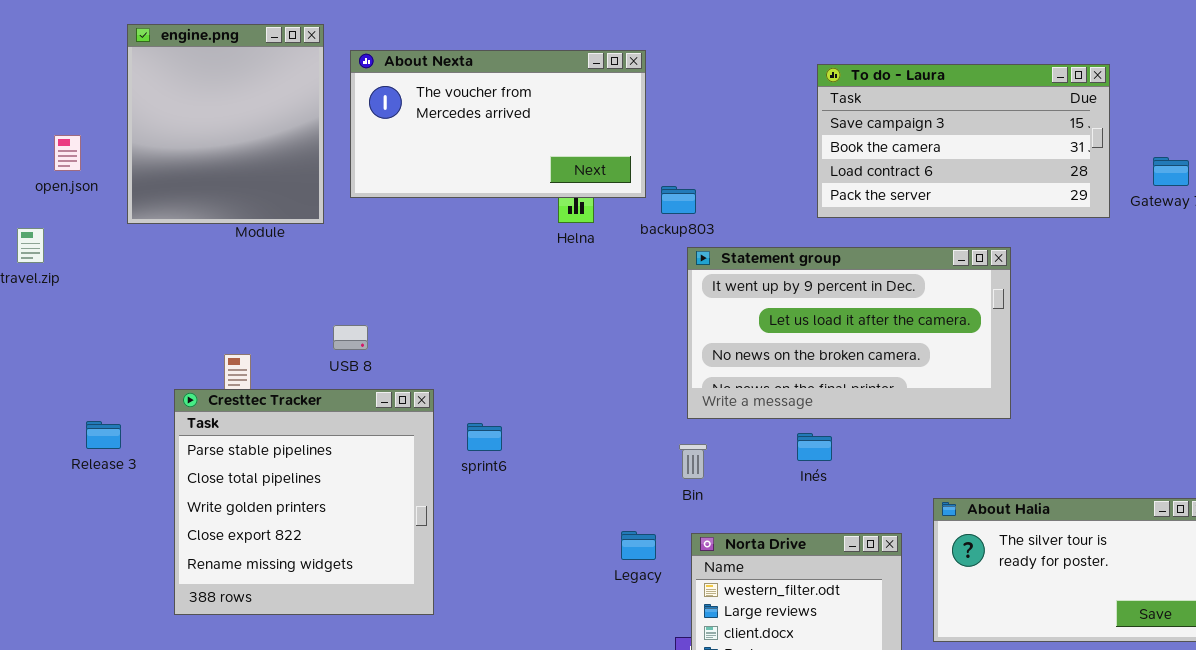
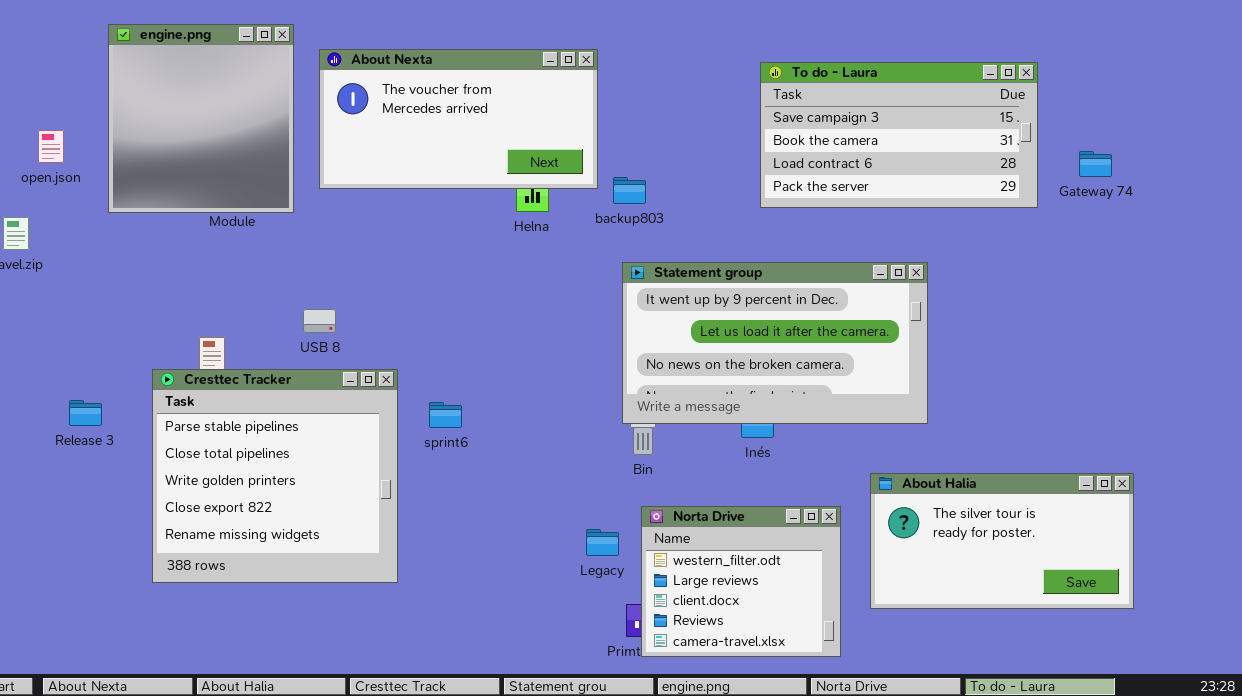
Statement group: [687,247,1011,419] -> [622,262,928,424], moved
Legacy: [621,531,656,560] -> [586,529,619,556], moved

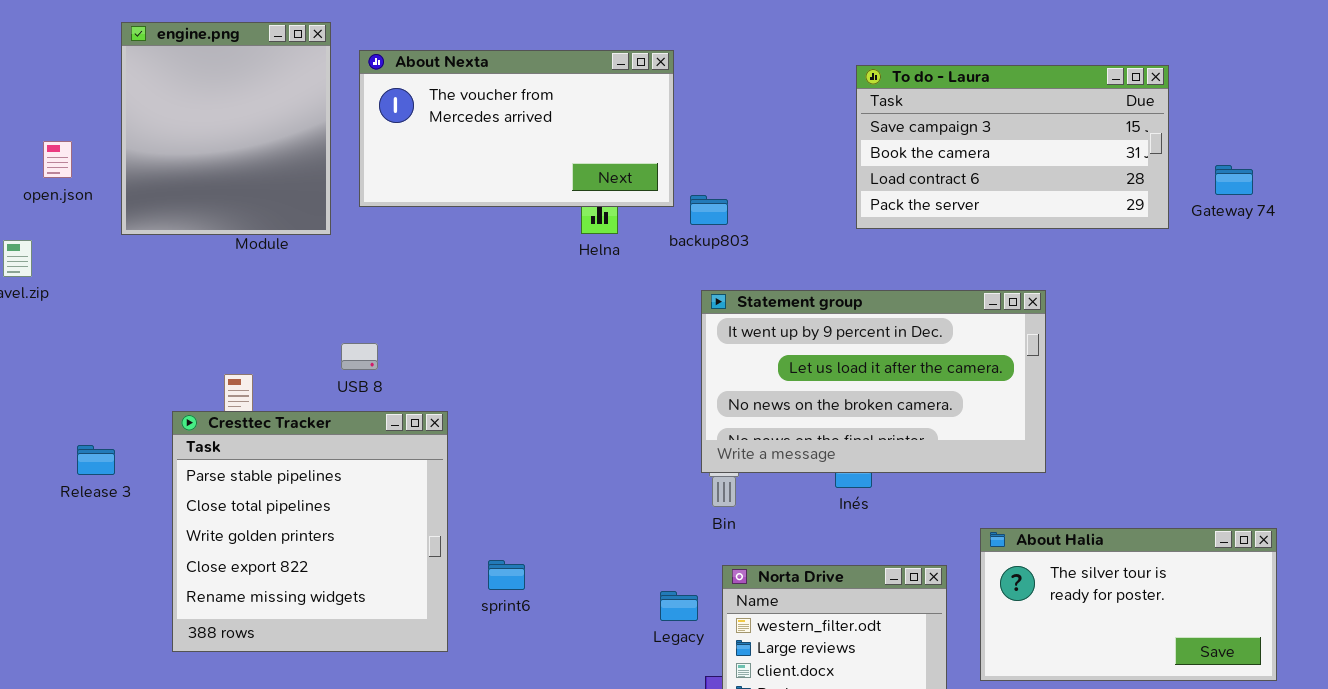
sprint6: [429,402,462,428] -> [488,560,525,590], moved

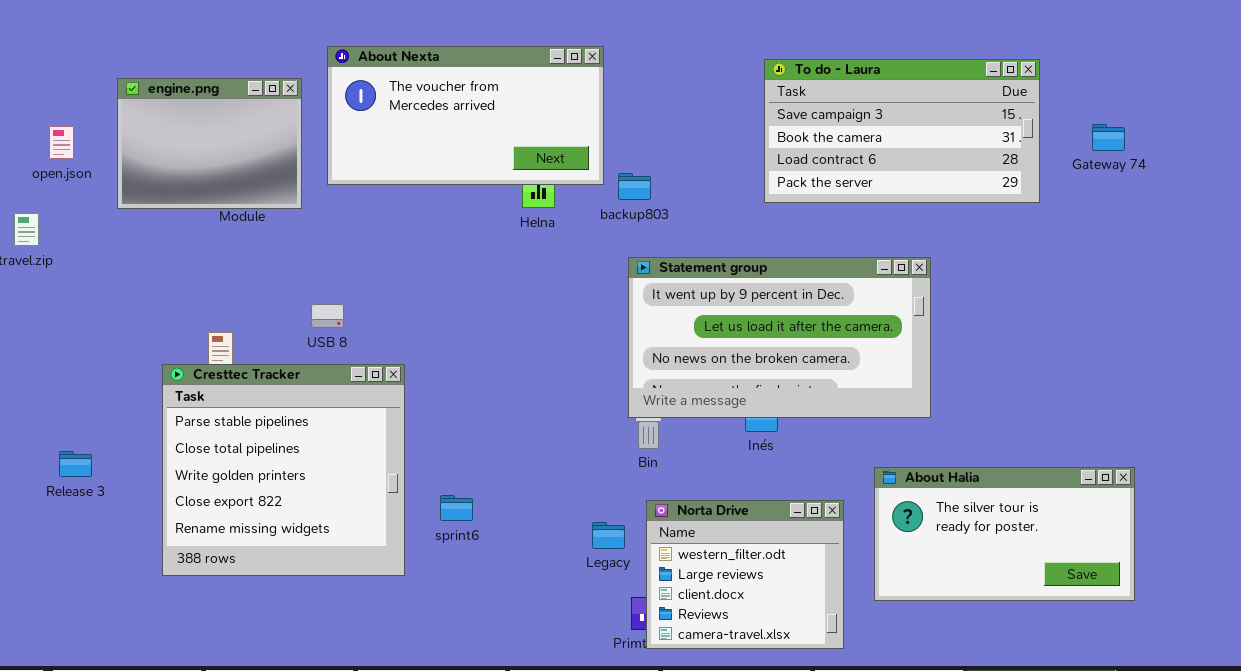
engine.png: [121,22,331,235] -> [117,78,302,209], resized
Gateway 74: [1215,165,1253,195] -> [1092,124,1125,151], moved
Release 3: [77,445,115,475] -> [59,451,92,477], moved

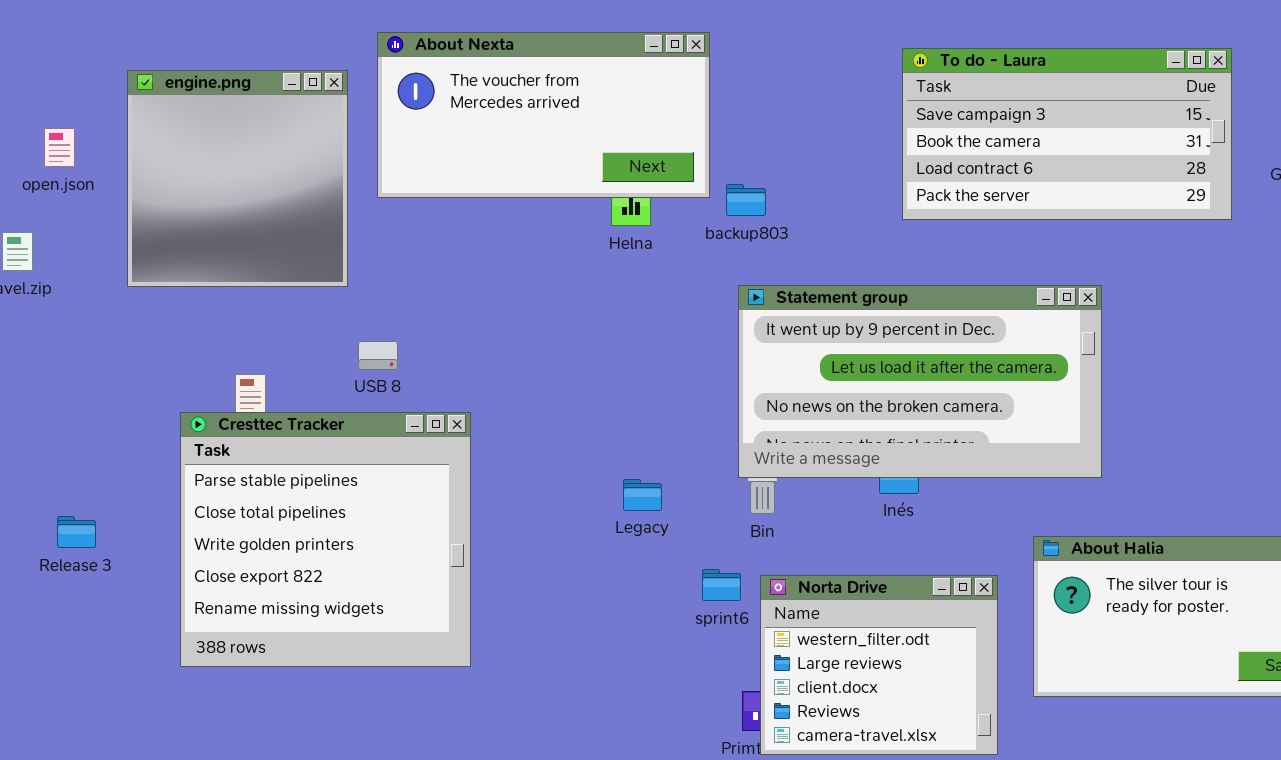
engine.png: [117,78,302,209] -> [127,70,348,287], resized
sprint6: [440,495,473,521] -> [702,569,741,601], moved
Legacy: [592,522,625,549] -> [623,479,662,511], moved

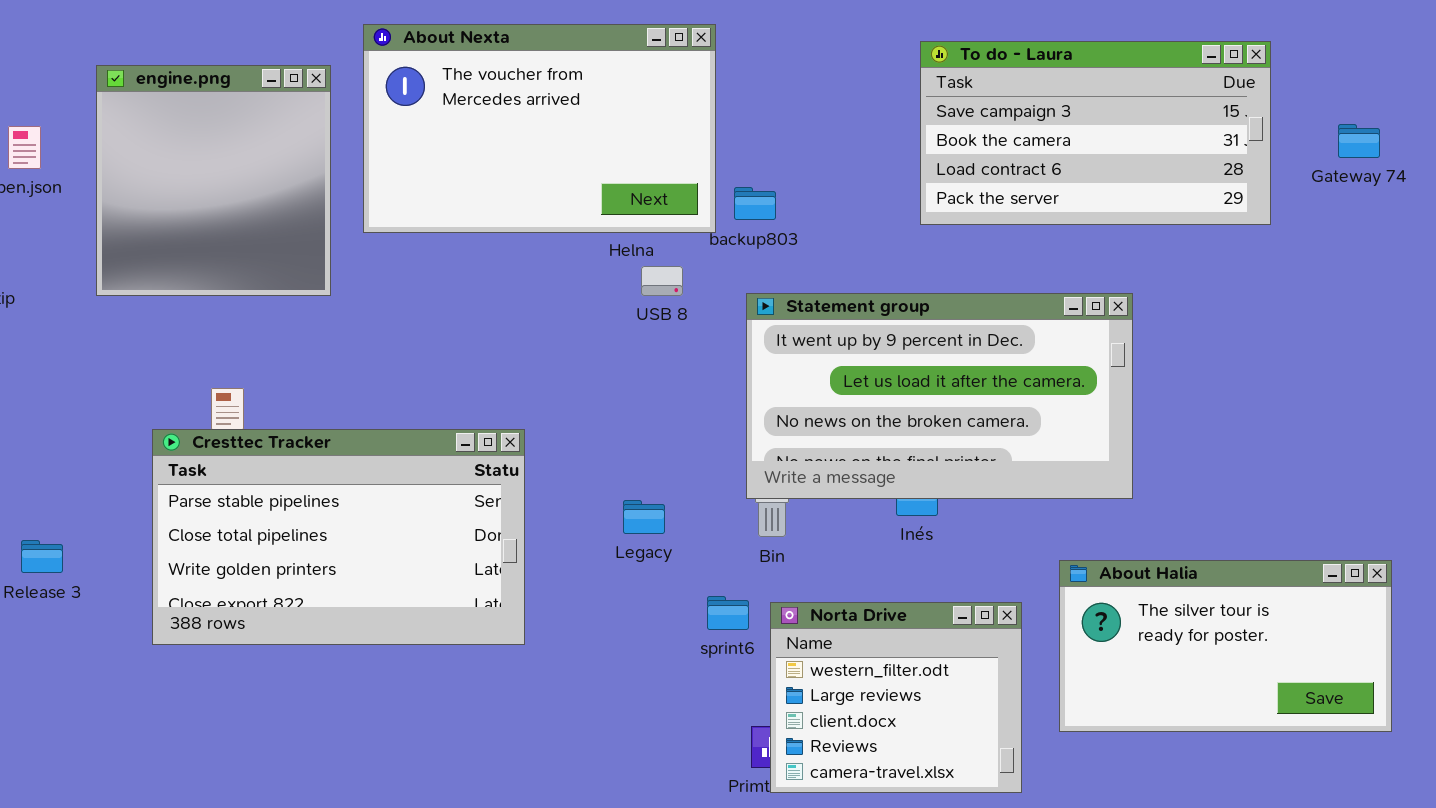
About Nexta: [377,32,710,198] -> [363,24,716,233], resized
USB 8: [358,341,398,370] -> [641,266,683,296], moved
Cresttec Tracker: [180,412,471,667] -> [152,429,525,645], resized

